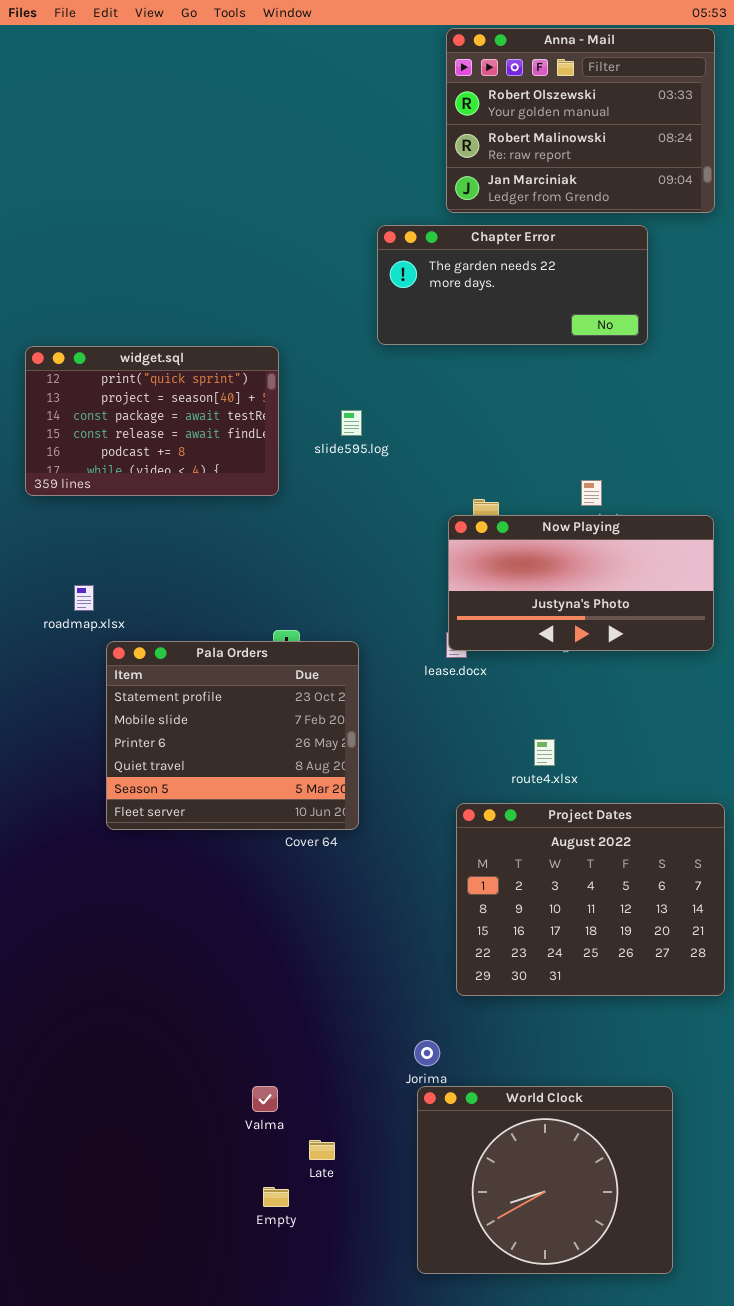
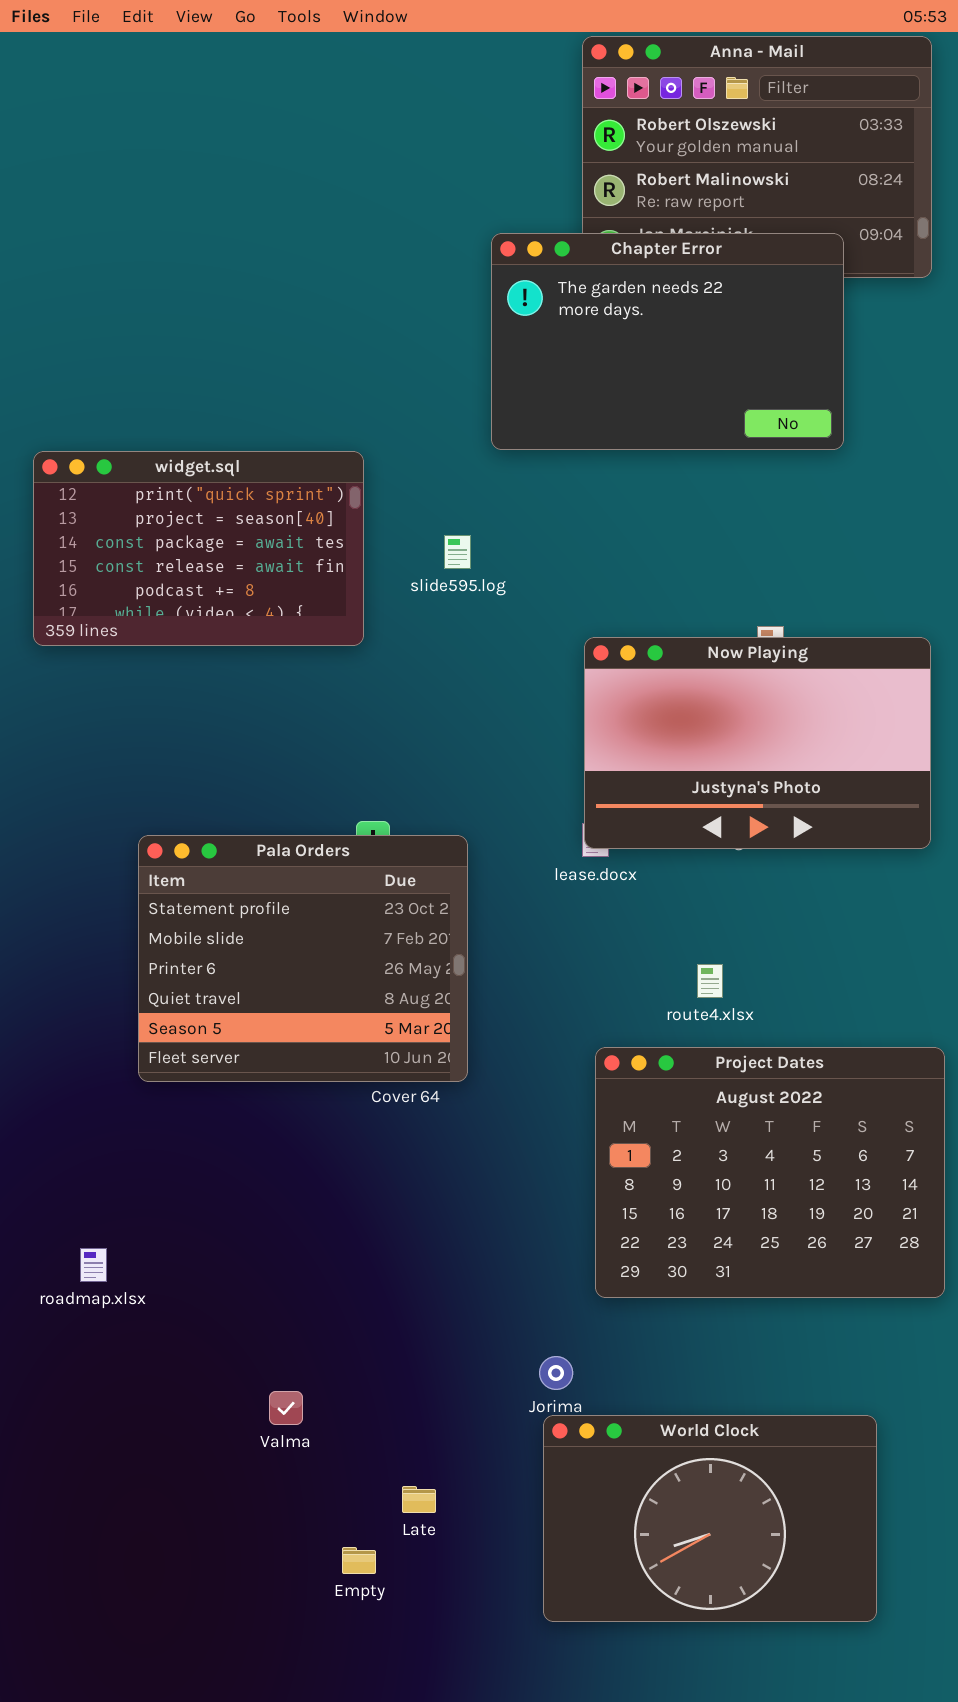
Chapter Error: [377,225,648,345] -> [491,233,844,450], resized
Now Playing: [448,515,714,651] -> [584,637,931,849], resized
roadmap.xlsx: [74,585,94,611] -> [80,1248,107,1282], moved
Valma: [252,1086,278,1112] -> [269,1391,303,1425], moved
World Clock: [417,1086,673,1274] -> [543,1415,877,1622], resized

